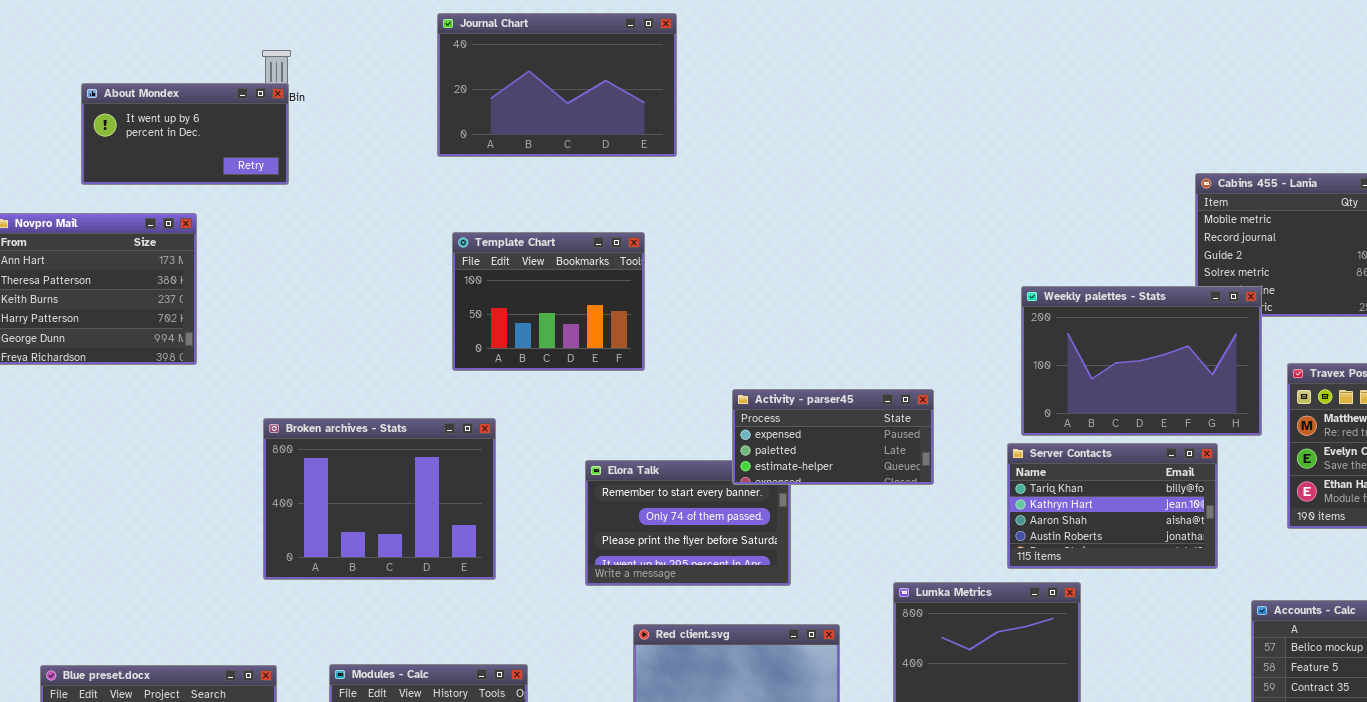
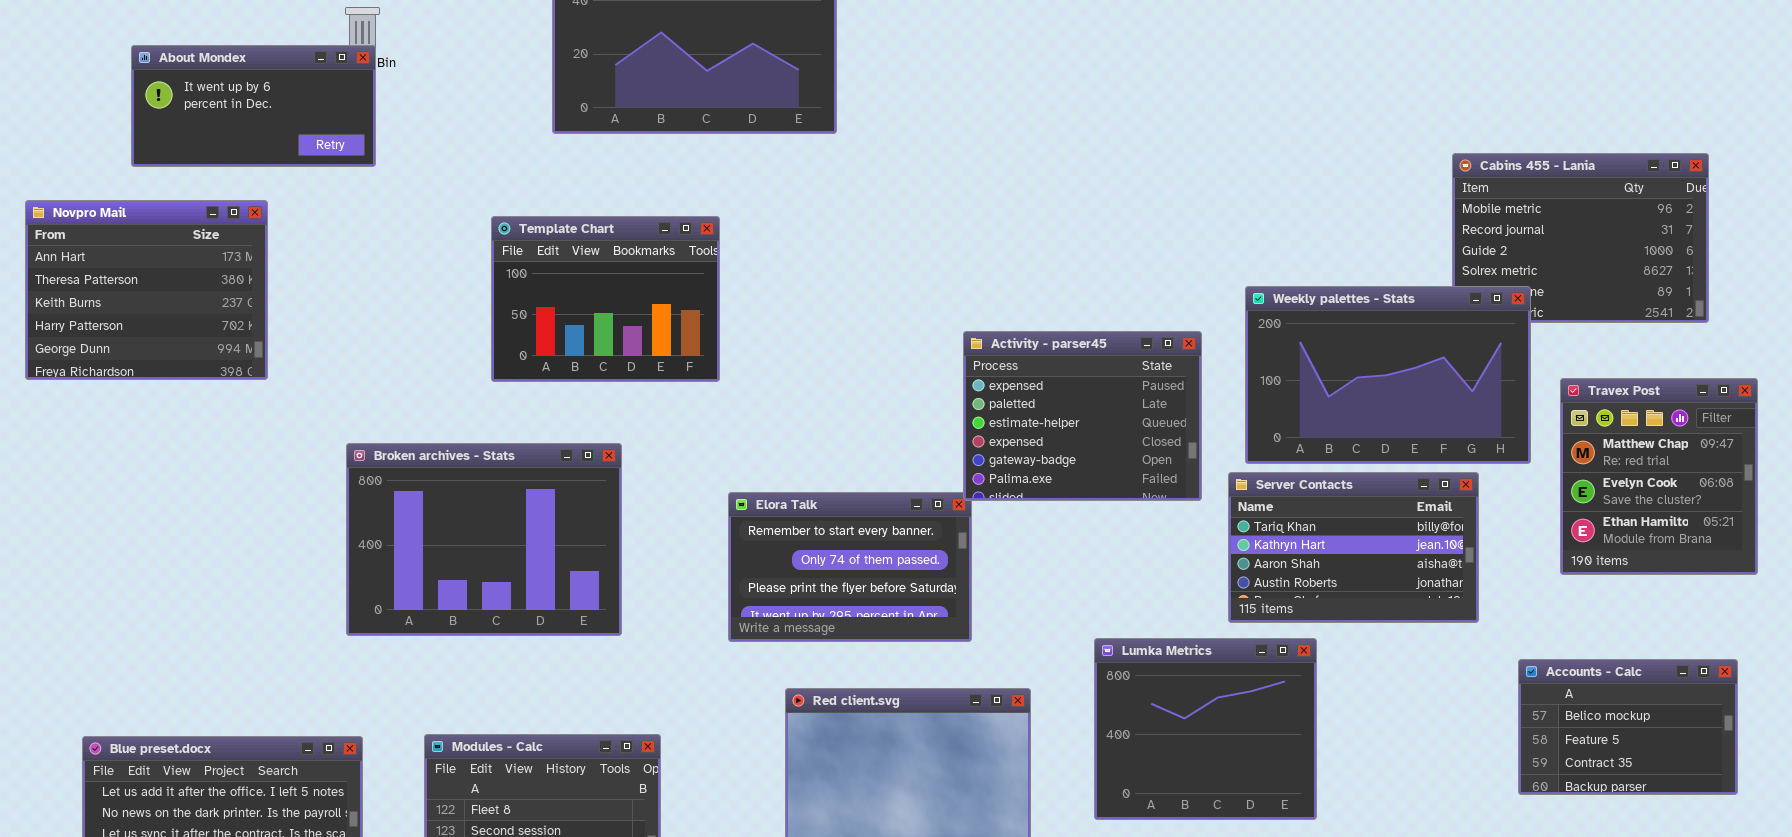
Template Chart: [452,232,645,371] -> [491,216,720,382], moved
Activity - parser45: [732,389,934,485] -> [963,331,1202,501], moved, resized

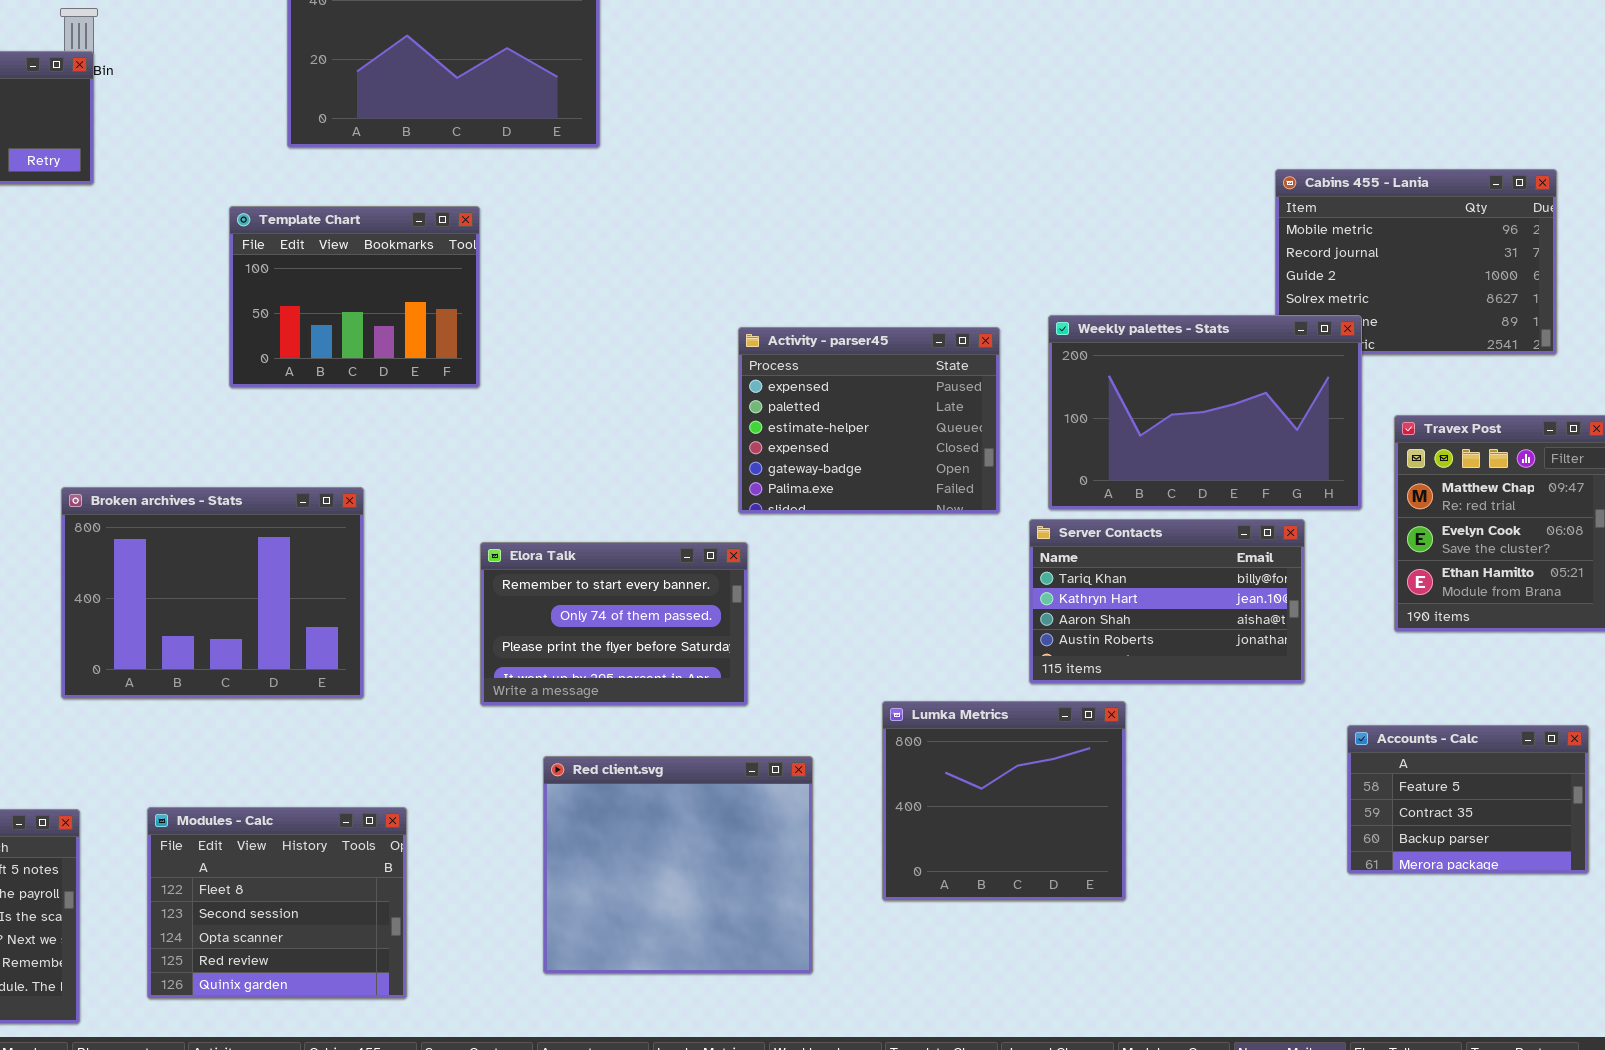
Template Chart: [491,216,720,382] -> [229,206,480,388], moved
Activity - parser45: [963,331,1202,501] -> [738,327,1000,514], moved
Accounts - Calc: [1518,659,1738,795] -> [1347,725,1589,874], scrolled down 1 row

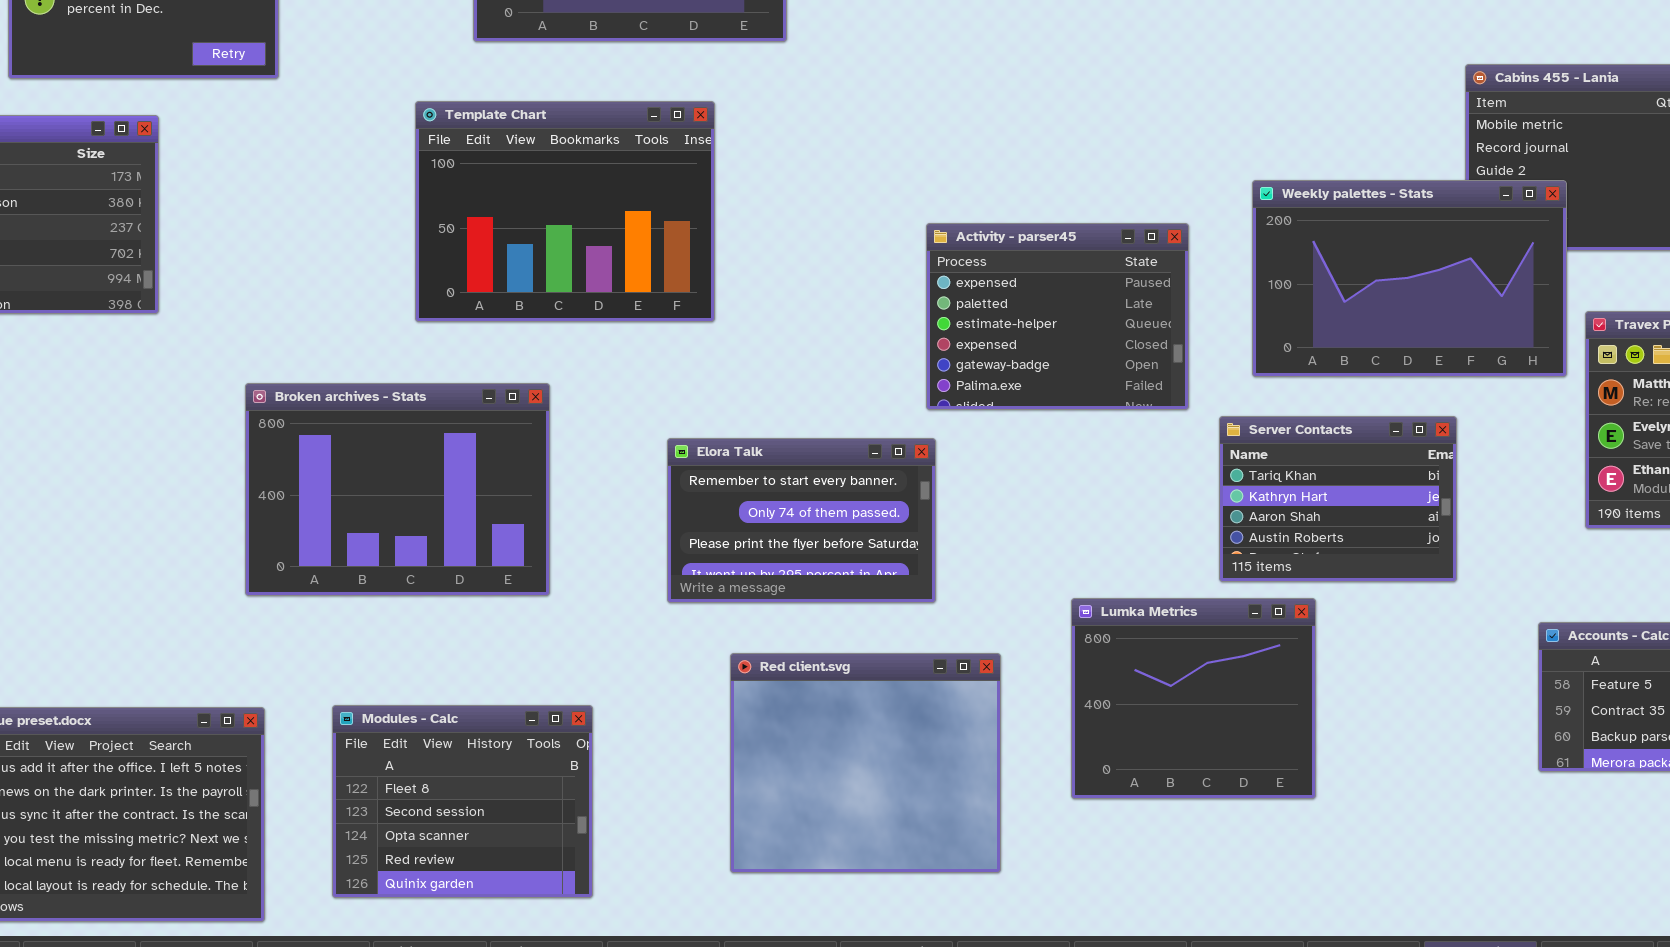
Template Chart: [229,206,480,388] -> [415,101,715,322], resized
Weekly palettes - Stats: [1048,315,1362,510] -> [1252,180,1567,377], moved
Server Contacts: [1029,519,1305,684] -> [1219,416,1457,582], resized

